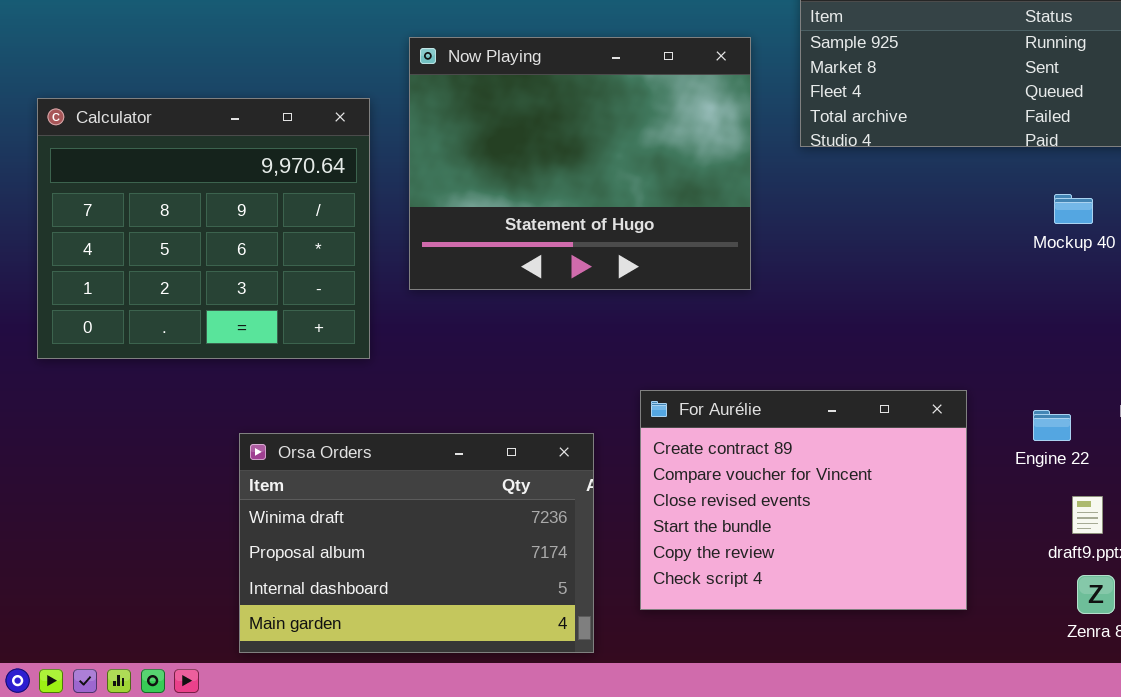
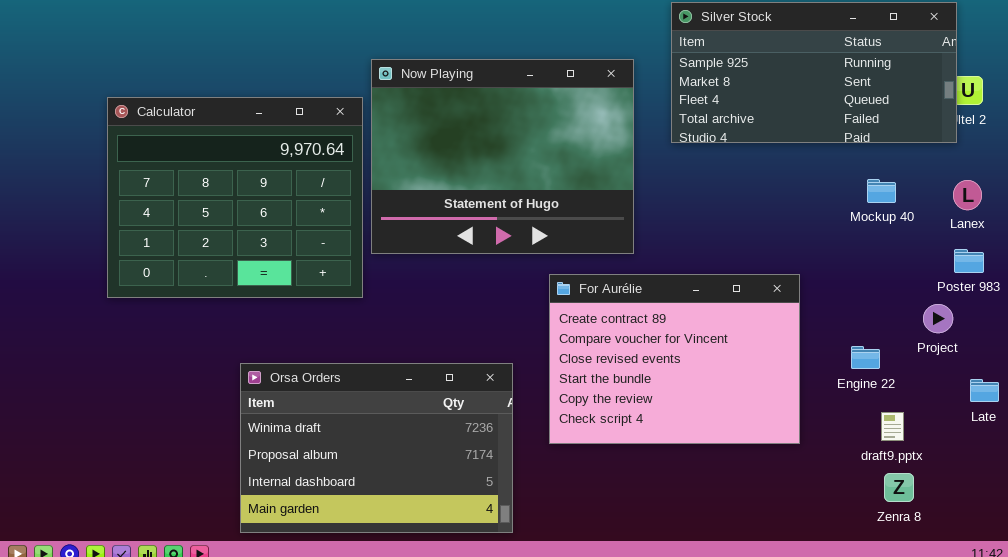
Calculator: [37,98,370,359] -> [107,97,363,298], moved
For Aurélie: [640,390,967,610] -> [549,274,800,444], moved

